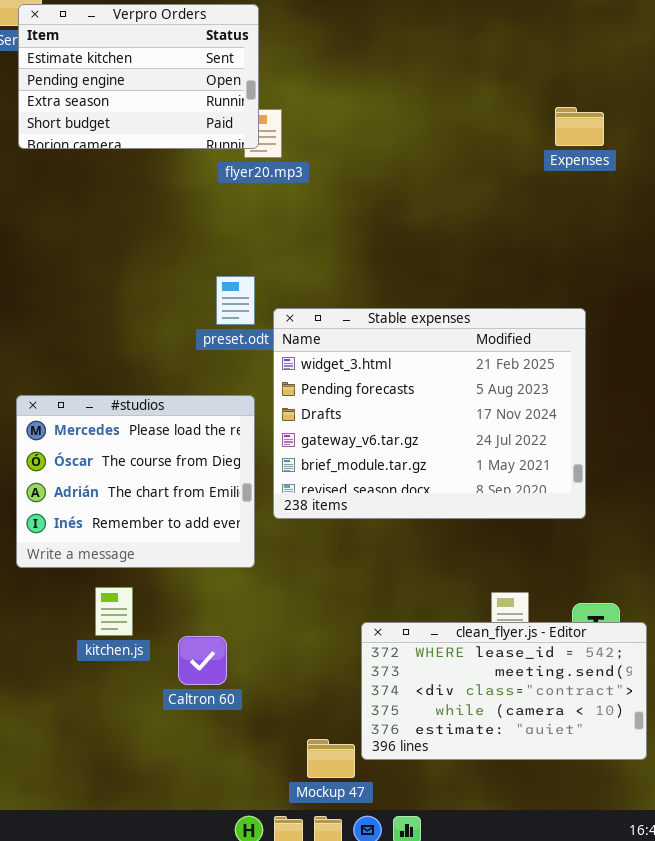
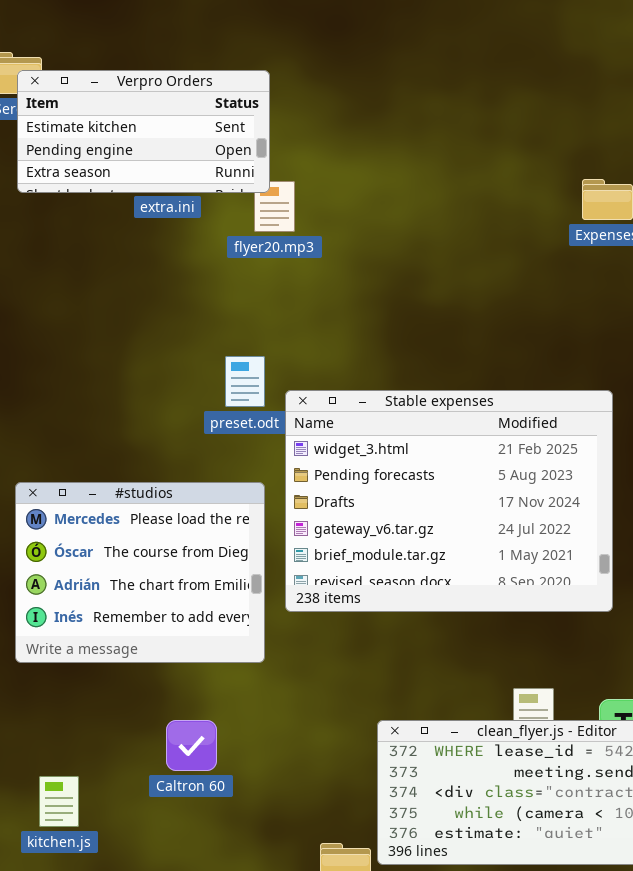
Verpro Orders: [18,4,259,149] -> [17,70,270,193], resized
kitchen.js: [95,587,133,636] -> [39,776,79,827], moved
Caltron 60: [178,636,227,685] -> [166,720,217,771], moved

